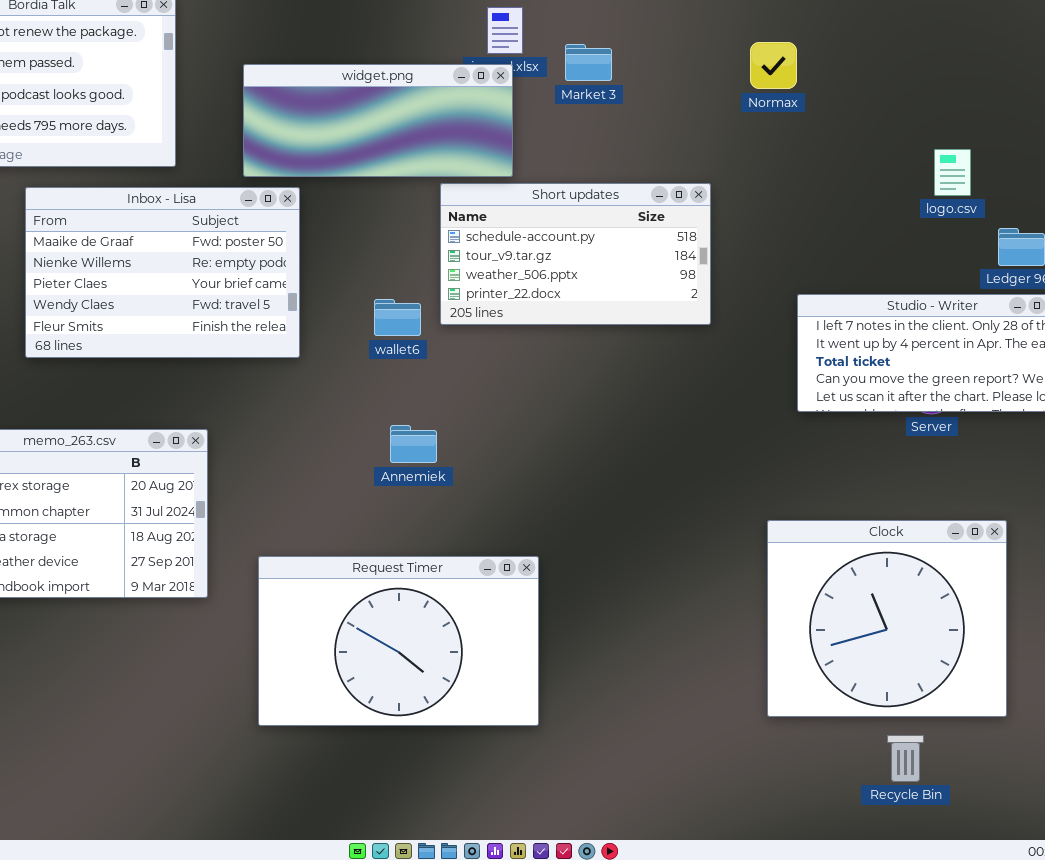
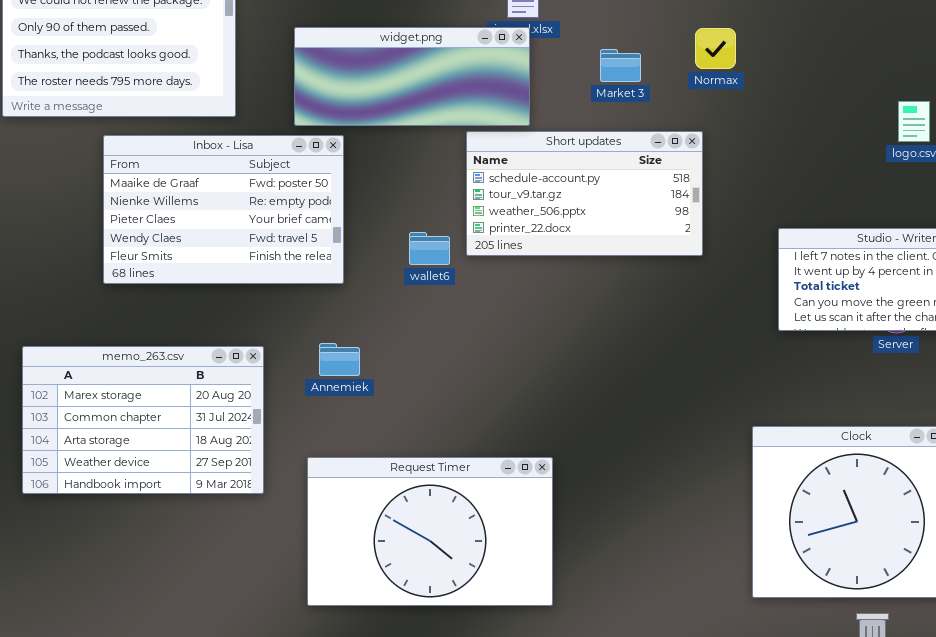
Normax: [750,42,797,89] -> [695,28,736,69], moved
Market 3: [565,44,612,81] -> [600,49,641,82], moved
Annemiek: [390,425,437,463] -> [319,343,360,376], moved

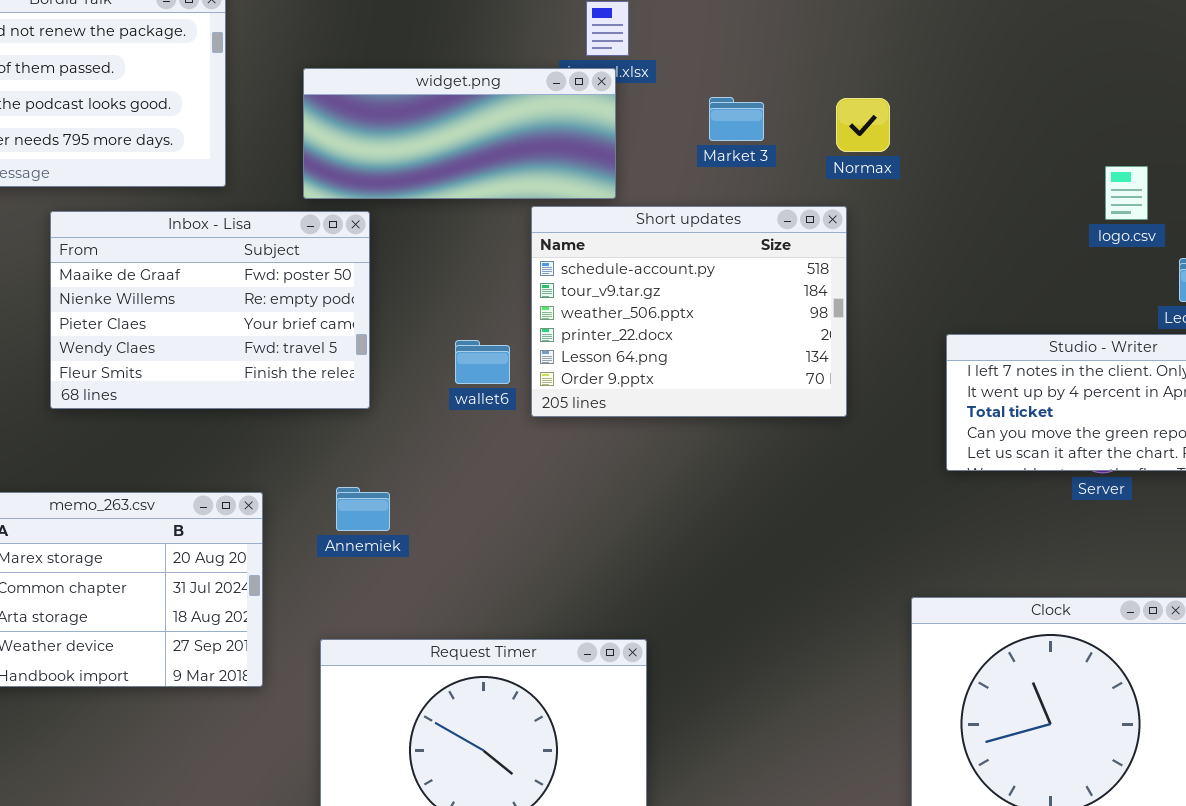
Normax: [695,28,736,69] -> [836,98,890,152], moved
Short updates: [466,131,703,256] -> [531,206,847,417], resized

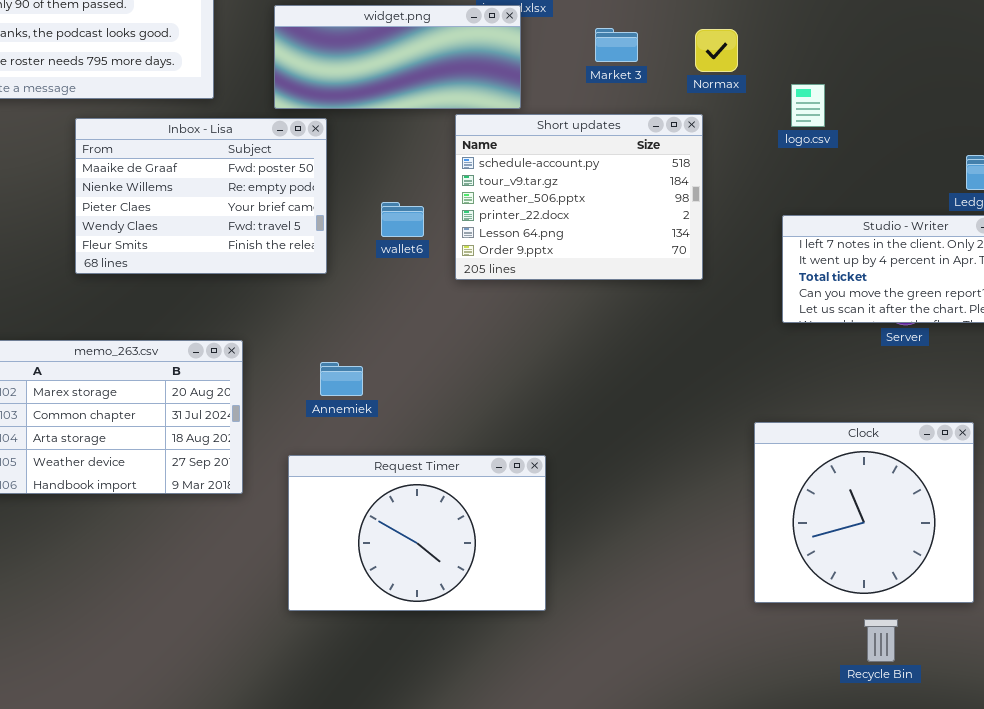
logo.csv: [1105,166,1148,220] -> [791,84,825,127], moved
wallet6: [455,340,510,384] -> [381,202,424,237], moved
Annemiek: [336,487,390,531] -> [320,362,363,396], moved

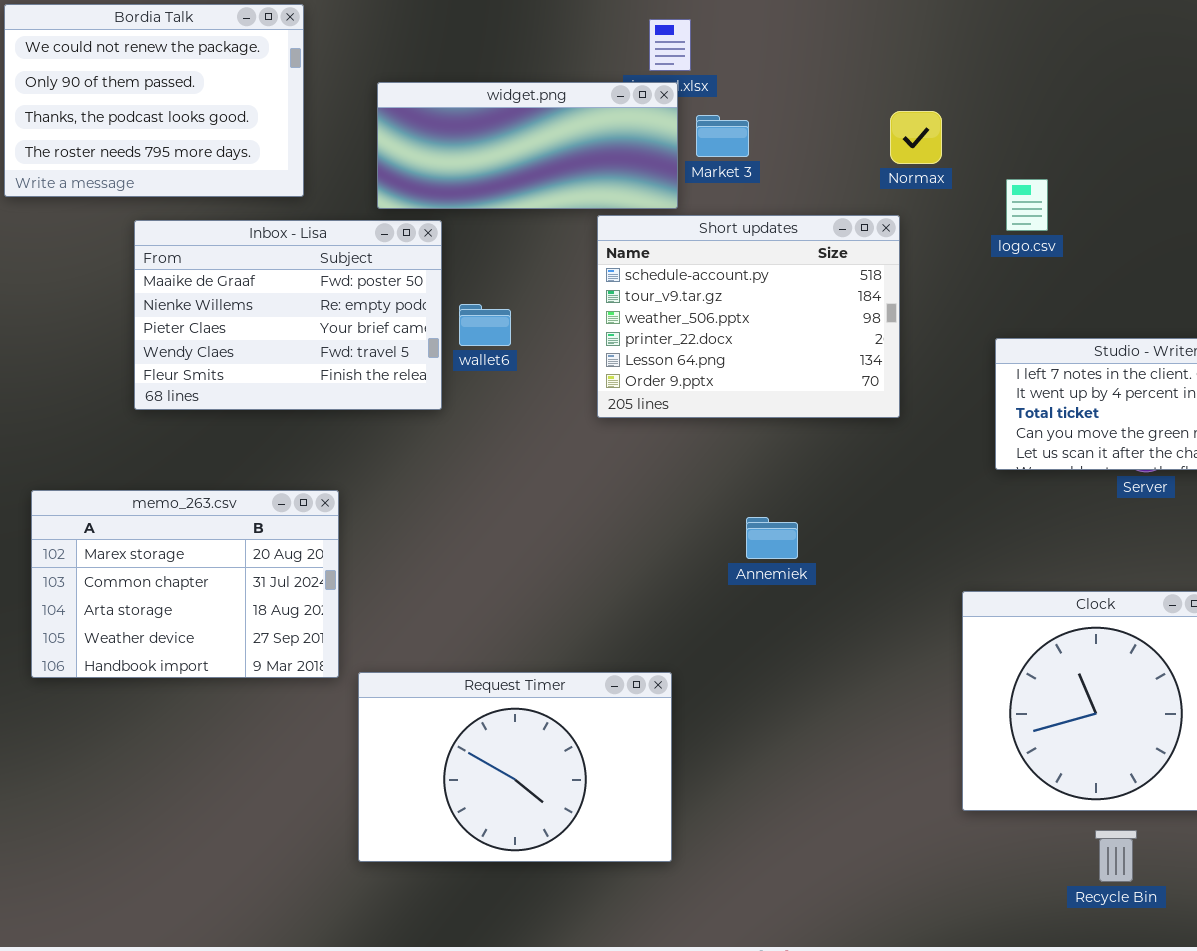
Market 3: [595,28,638,62] -> [696,115,749,157], moved
wallet6: [381,202,424,237] -> [459,304,511,346], moved
Annemiek: [320,362,363,396] -> [746,517,798,559], moved
Request Timer: [288,455,546,611] -> [358,672,672,862], moved

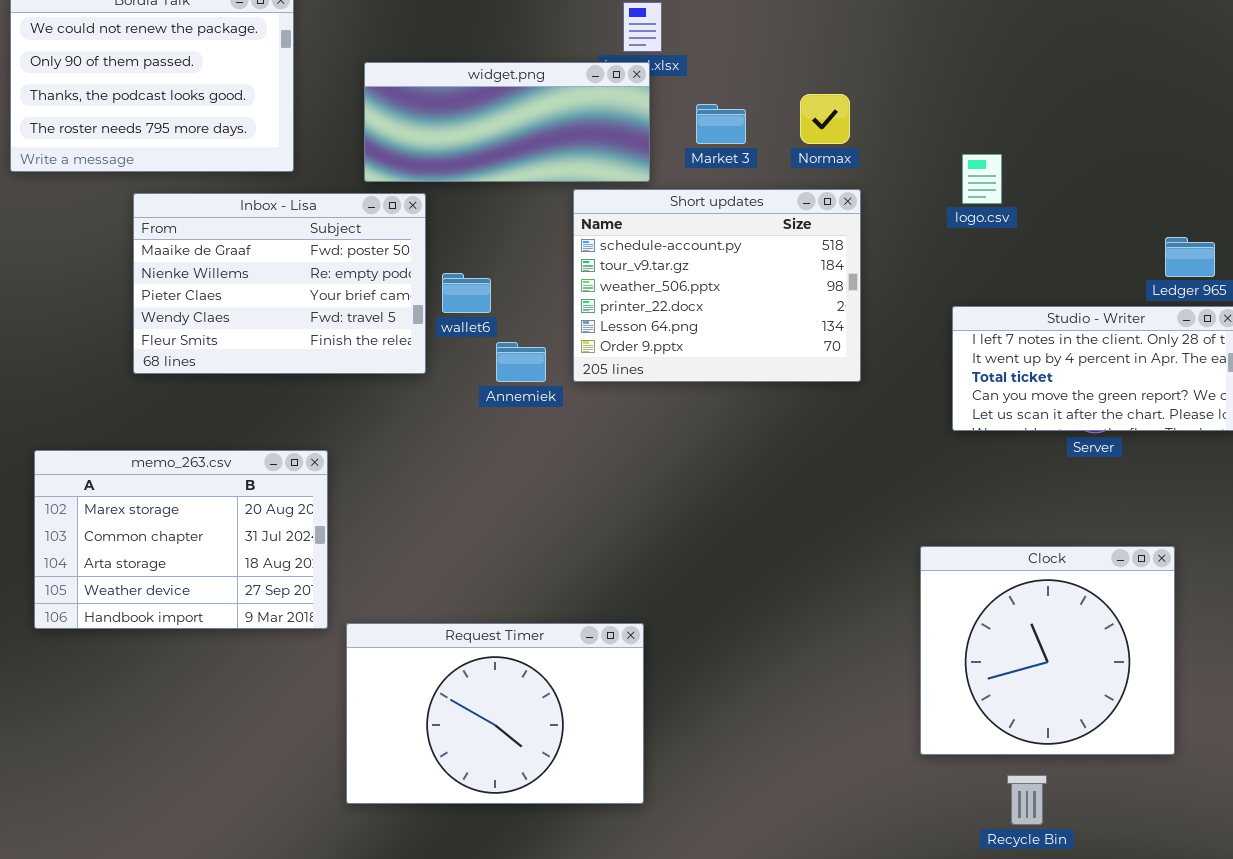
Normax: [890,111,942,164] -> [800,94,850,144], moved
Market 3: [696,115,749,157] -> [696,104,746,144], moved
Annemiek: [746,517,798,559] -> [496,342,546,382], moved
Recycle Bin: [1095,830,1137,882] -> [1007,775,1047,825], moved

